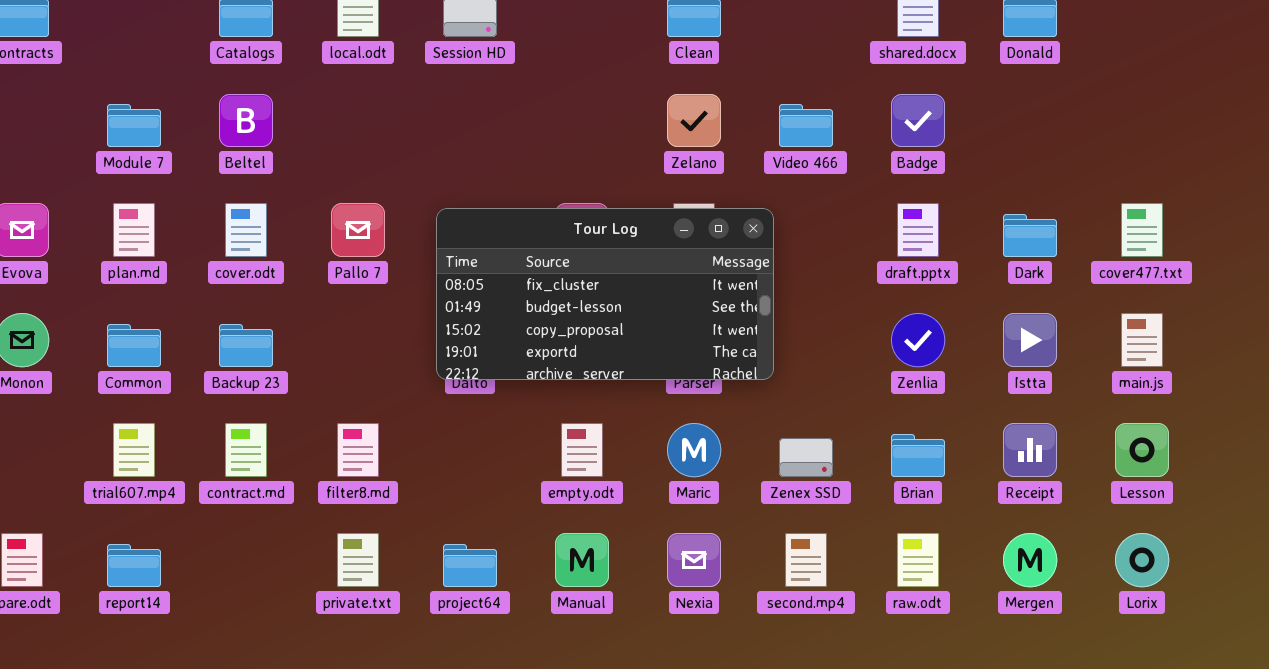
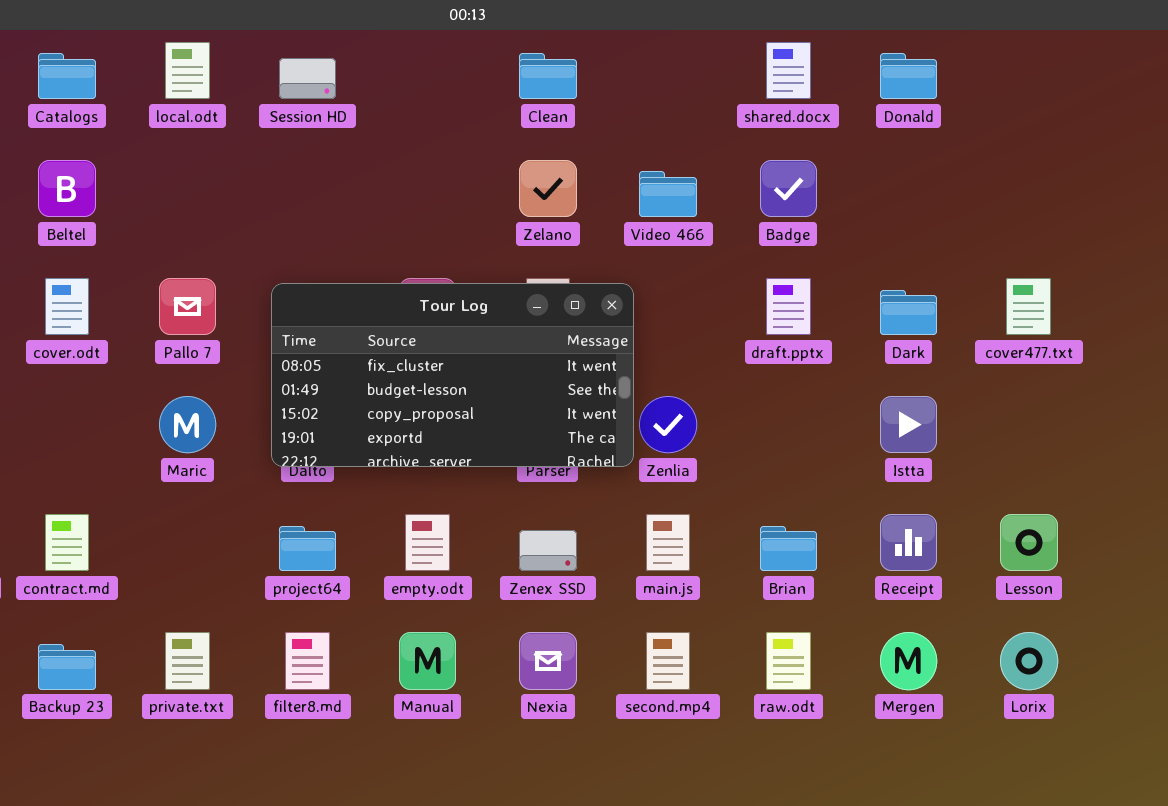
Zenlia: [891,313,945,367] -> [639,396,697,453], moved
main.js: [1121,313,1163,367] -> [646,514,690,571], moved
Backup 23: [219,324,273,367] -> [38,644,96,690], moved
filter8.md: [337,423,379,477] -> [285,632,330,690], moved
Maric: [667,423,721,477] -> [159,396,216,453], moved
Zenex SSD: [779,438,833,477] -> [519,530,577,571], moved
project64: [443,544,497,587] -> [279,526,336,571], moved

